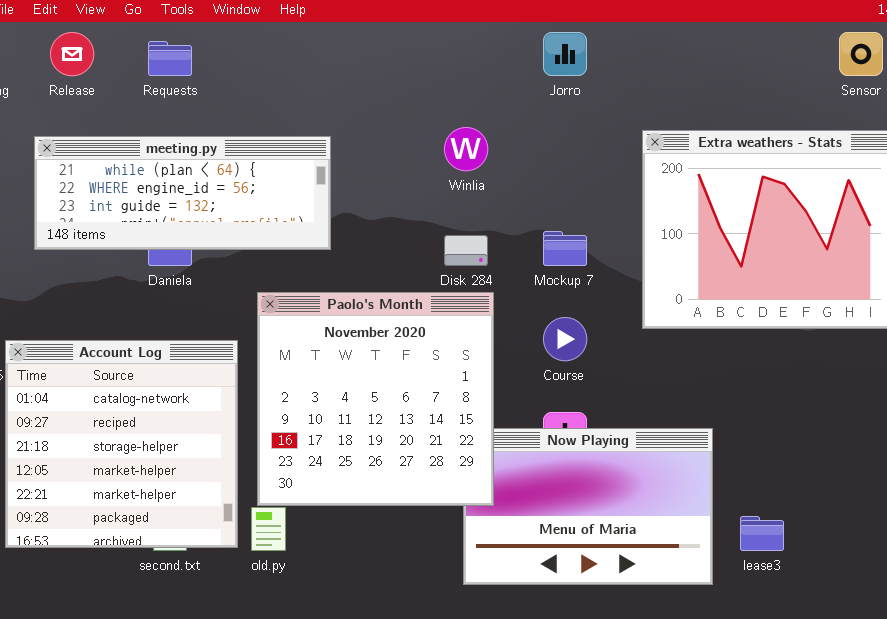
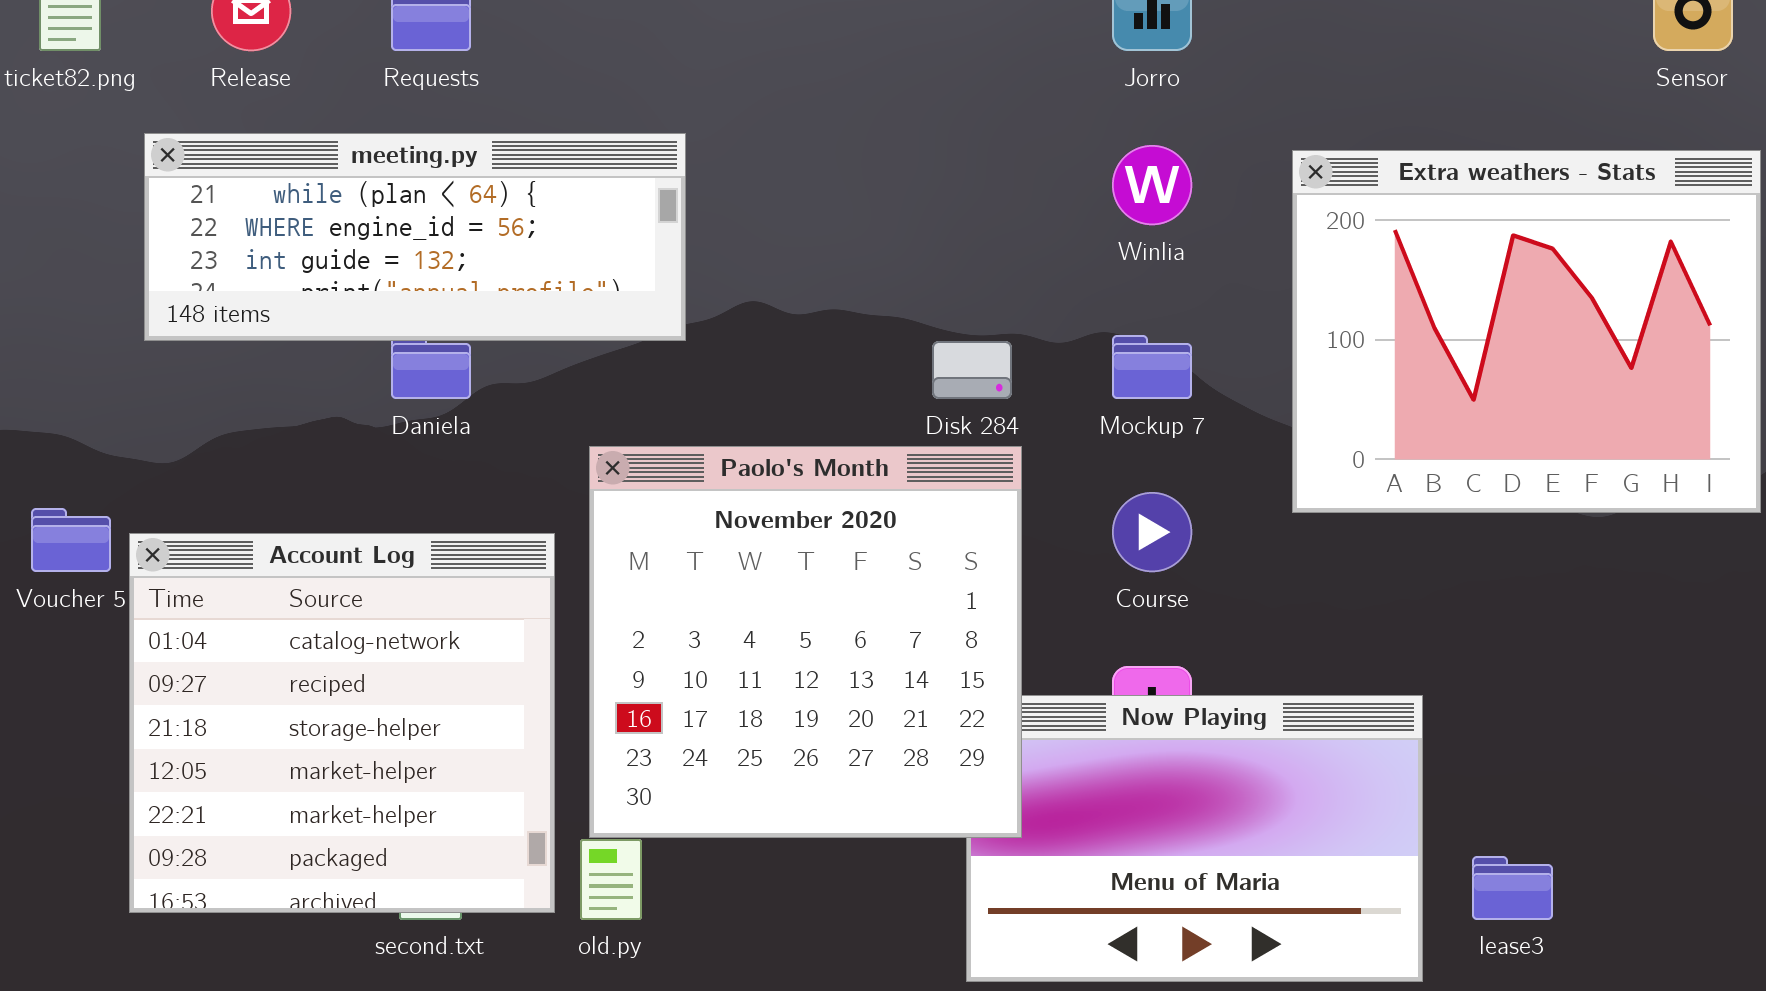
Winlia: [444,127,488,171] -> [1112,145,1192,225], moved
meeting.py: [34,136,331,250] -> [144,133,686,341], moved

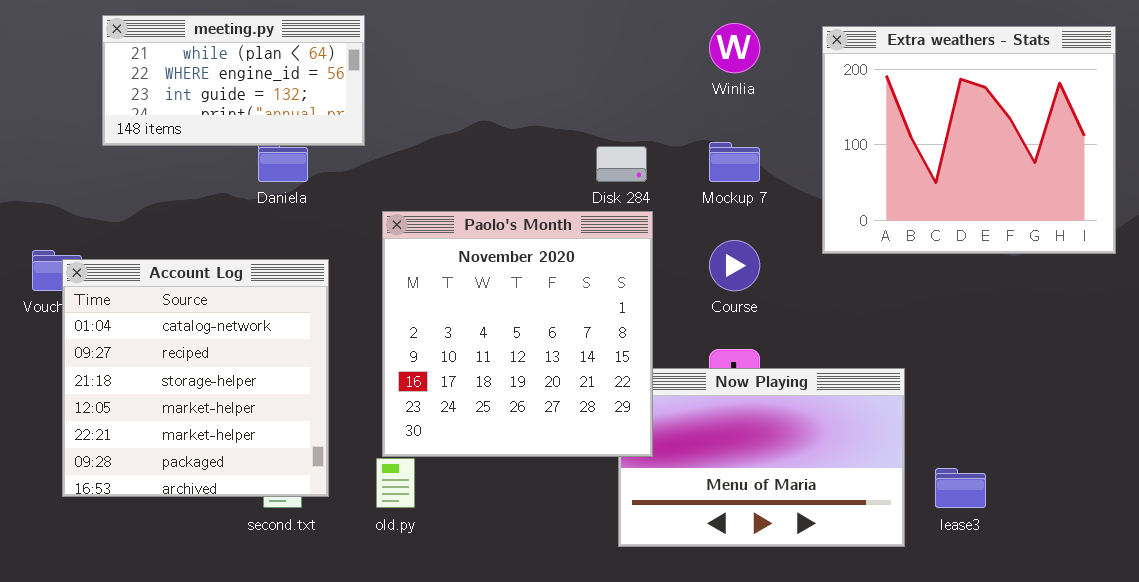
meeting.py: [144,133,686,341] -> [102,15,365,146], resized
Account Log: [129,533,555,913] -> [62,259,329,497], moved

